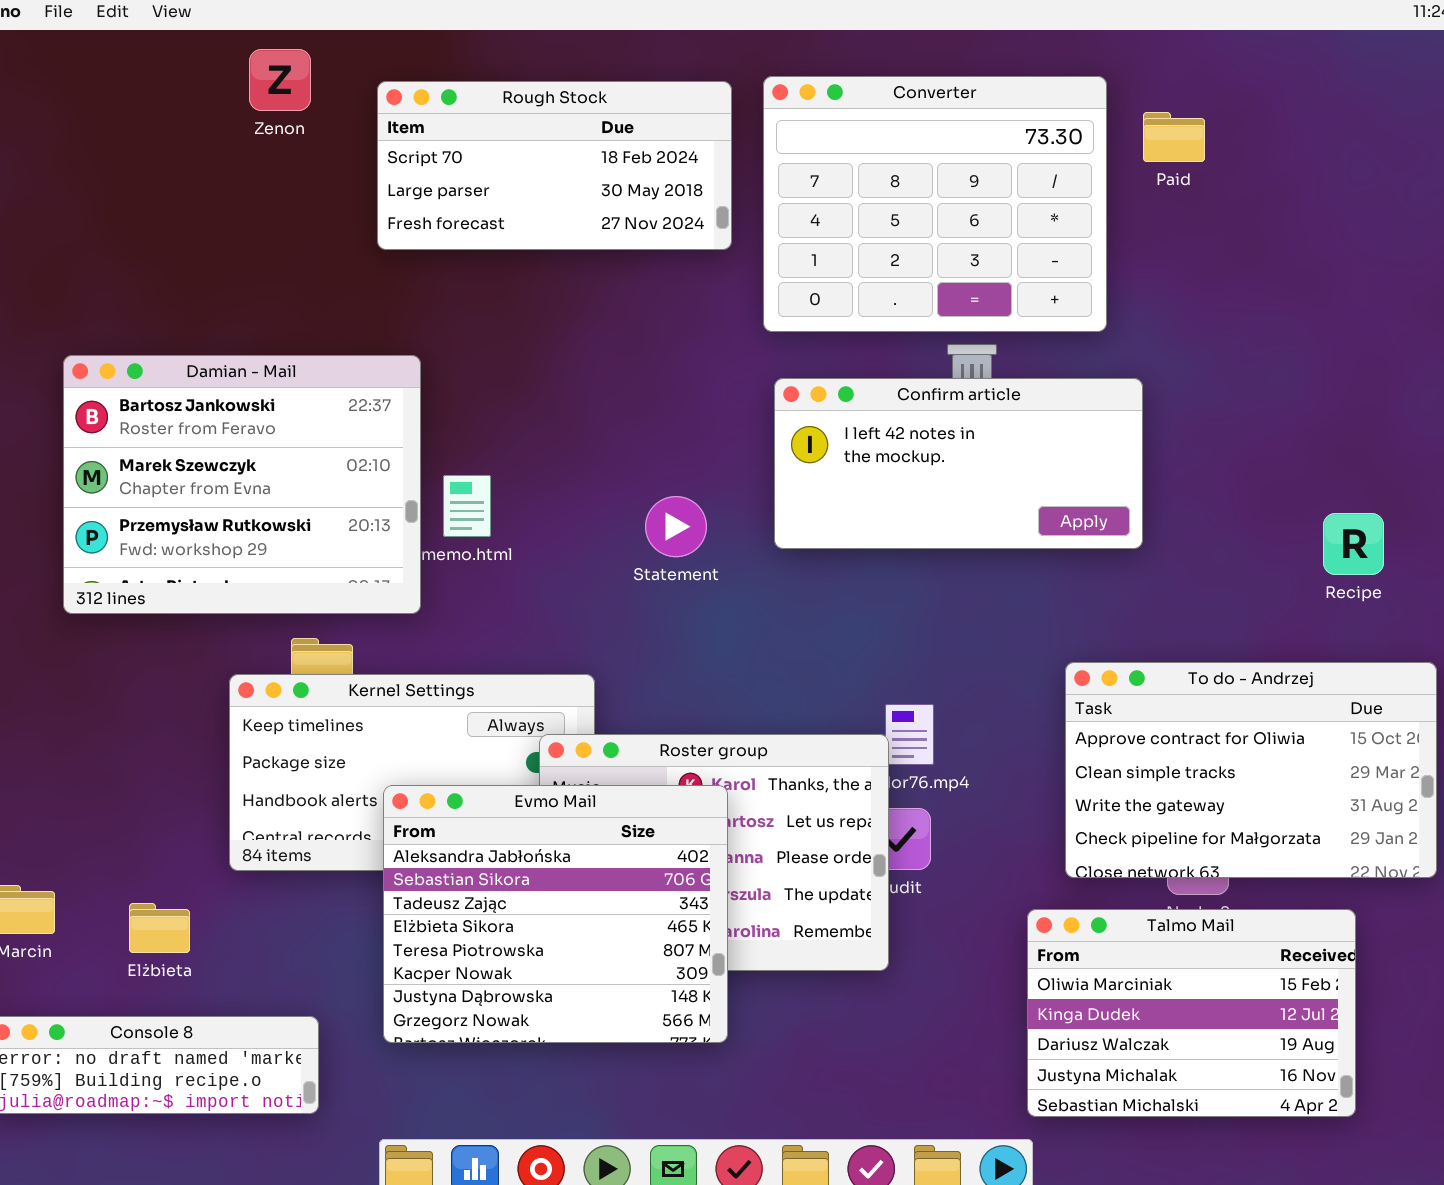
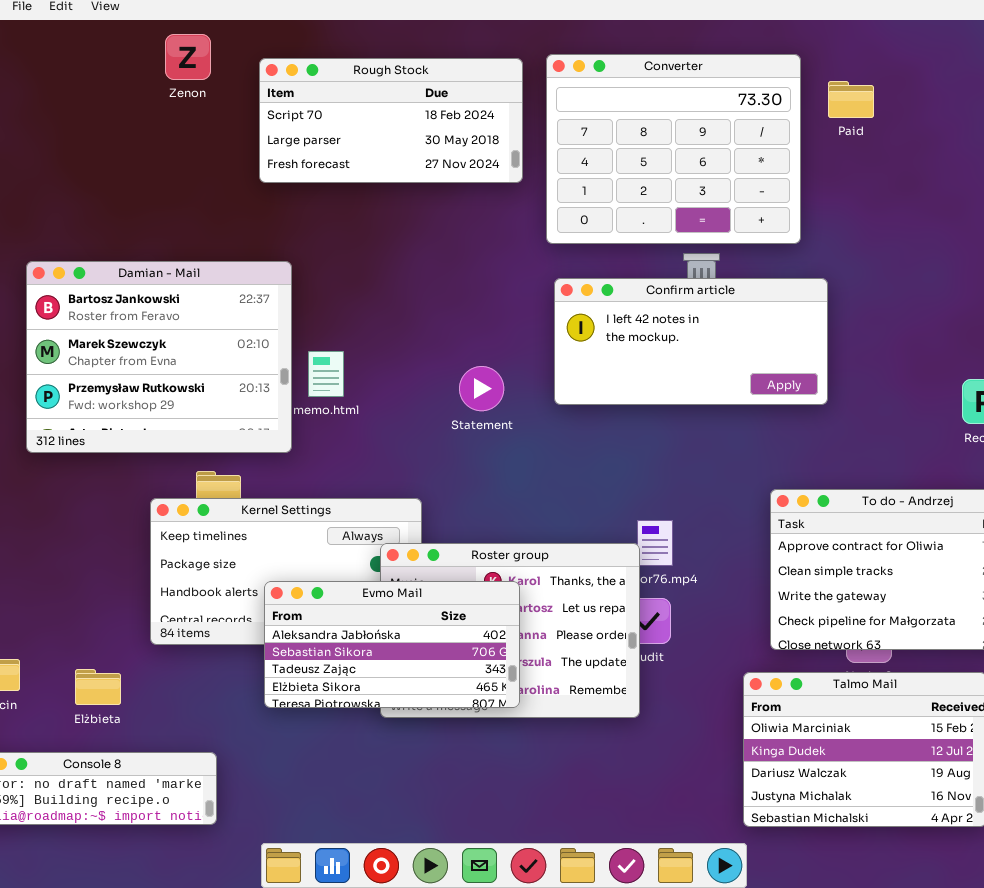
Evmo Mail: [383,785,728,1043] -> [264,581,520,708], resized

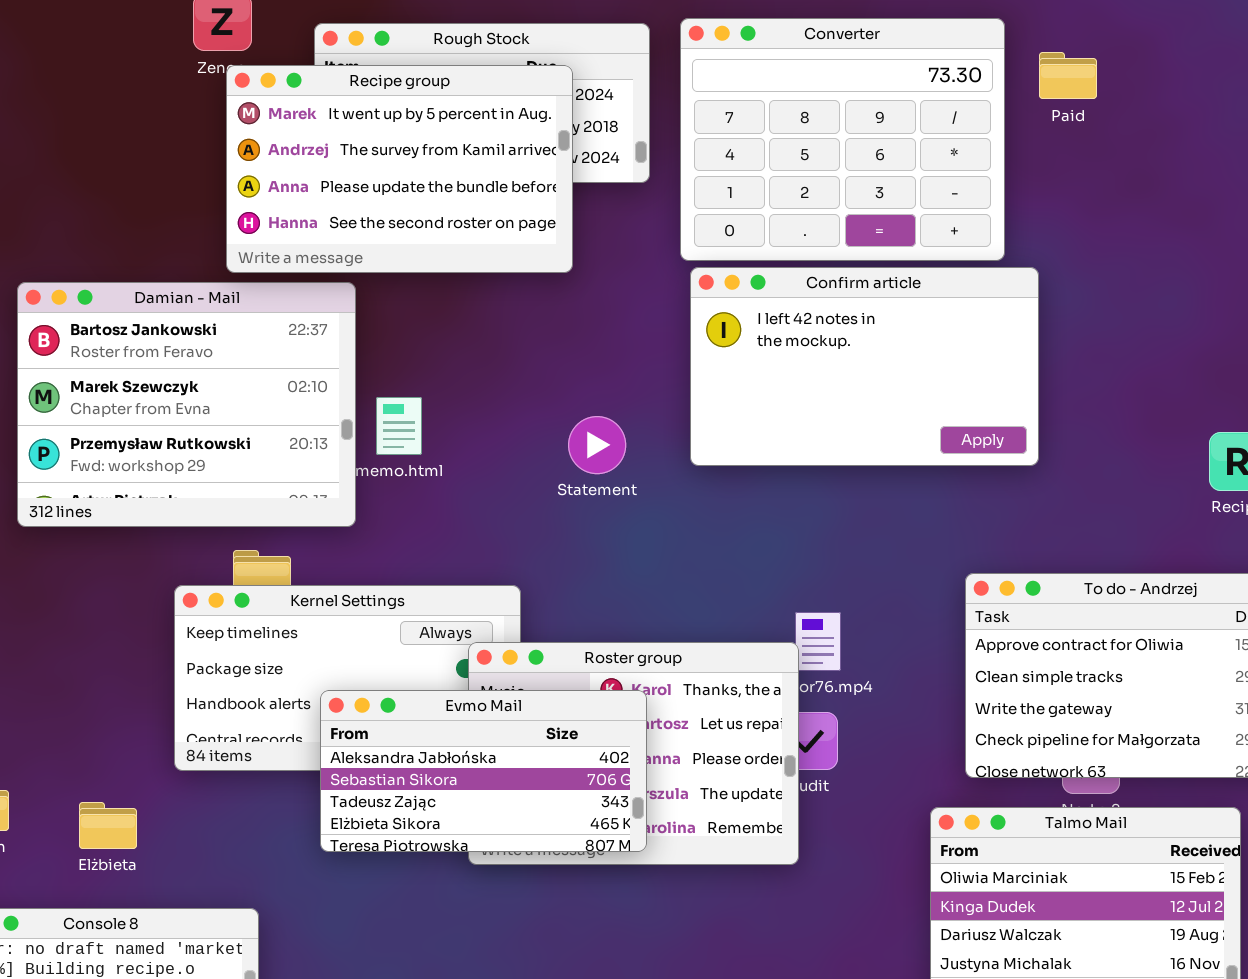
Recipe group: none -> [226,65,573,273], opened
Confirm article: [554,278,828,405] -> [690,267,1039,466], resized

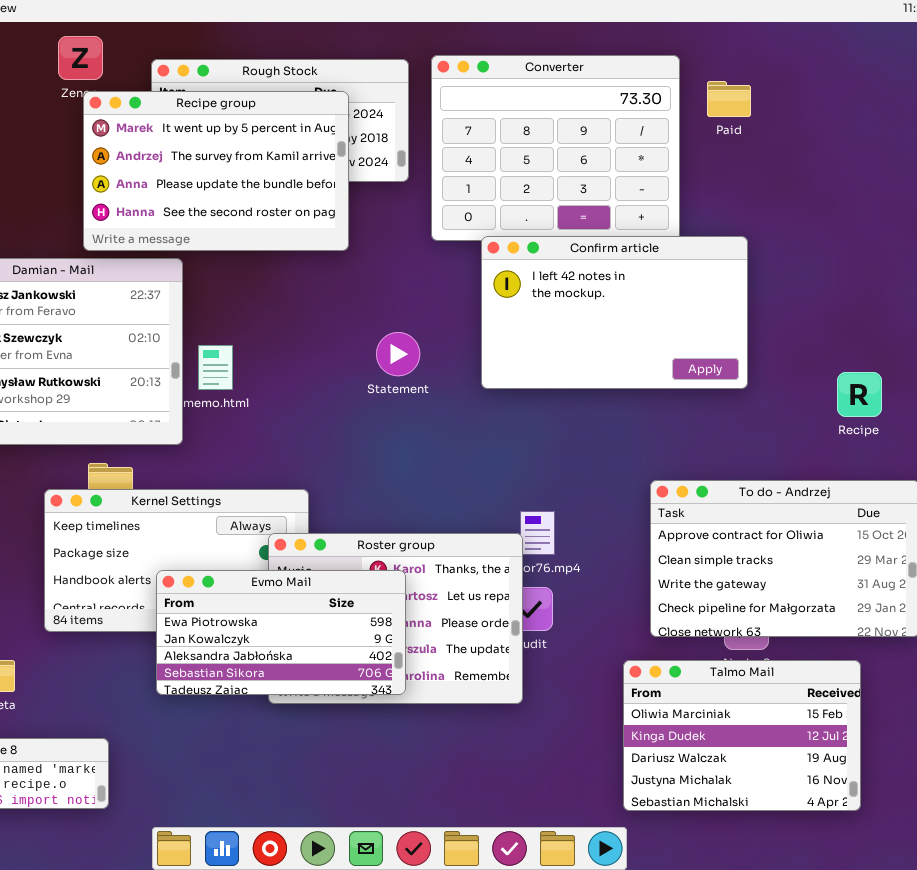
Confirm article: [690,267,1039,466] -> [481,236,748,389], moved
Statement: [568,416,626,474] -> [376,332,420,376], moved
Evmo Mail: [320,690,647,852] -> [156,570,406,695], scrolled up 2 rows

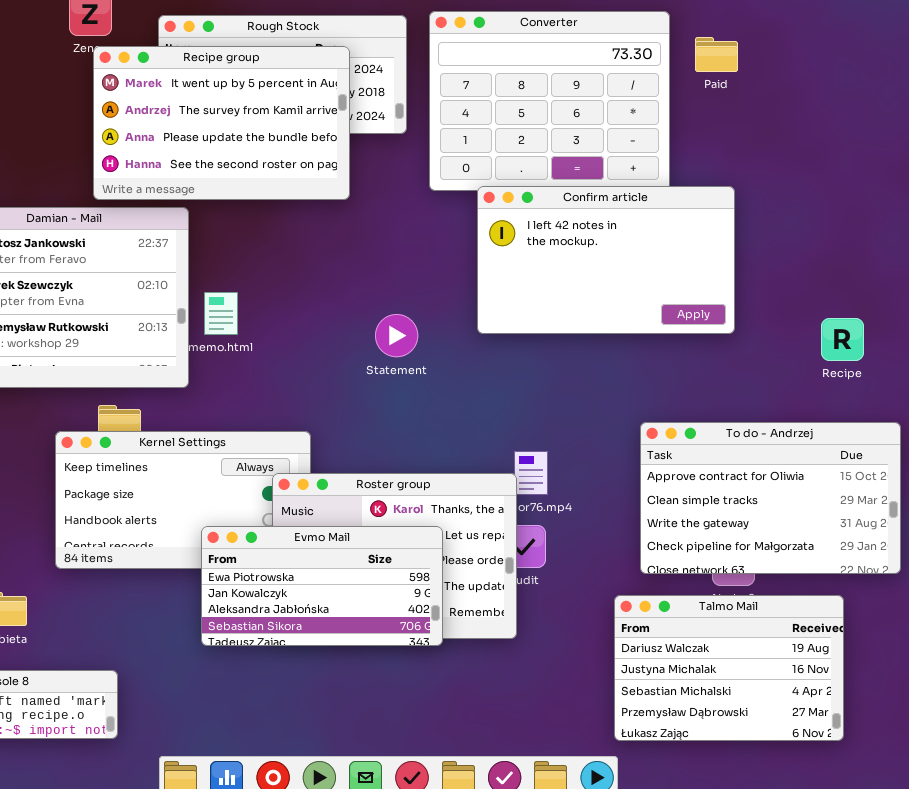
Statement: [376,332,420,376] -> [375,314,418,357], moved
Evmo Mail: [156,570,406,695] -> [201,526,443,646], moved
Talmo Mail: [623,660,861,811] -> [614,595,844,741], scrolled down 2 rows

